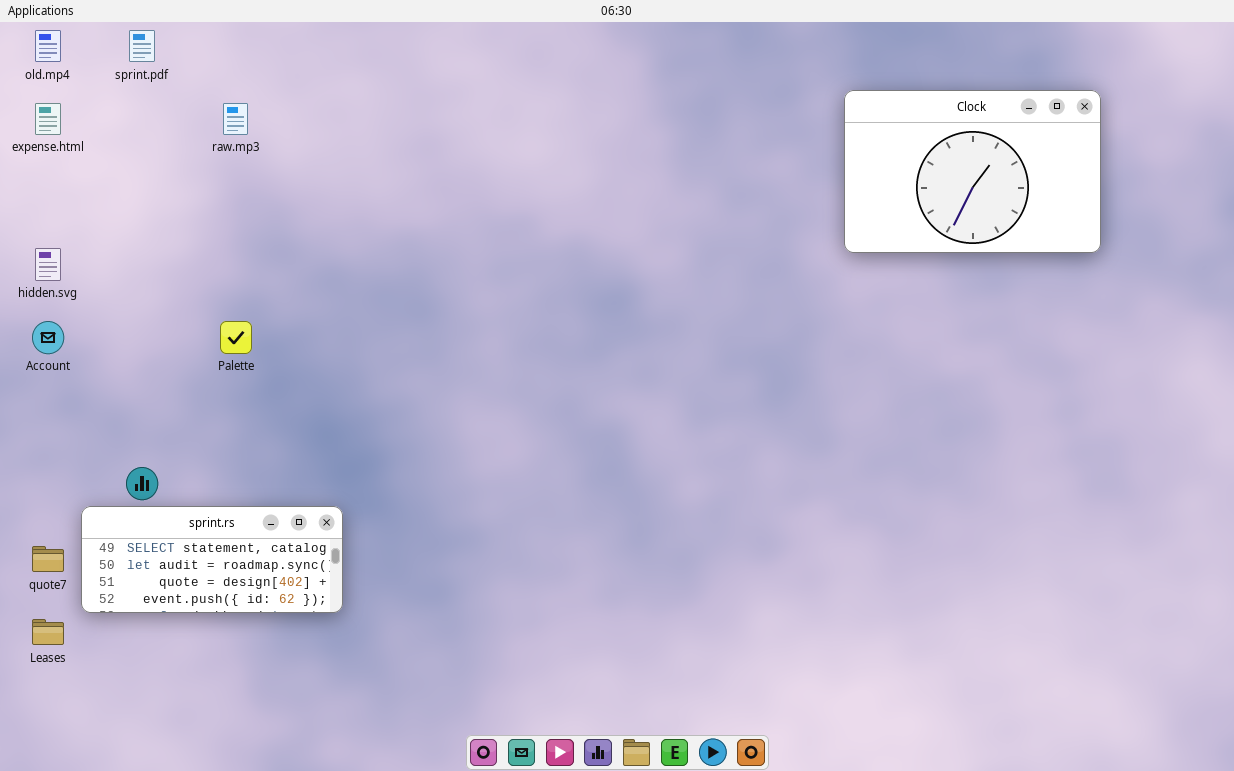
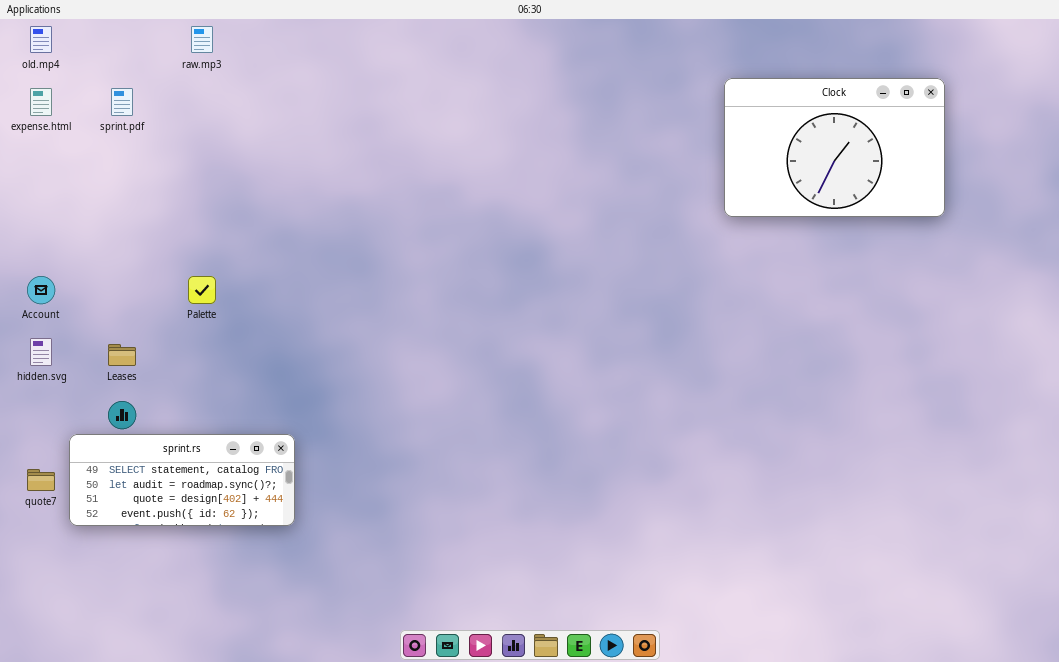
sprint.pdf: [129,30,155,62] -> [111,88,133,116], moved
raw.mp3: [223,103,248,135] -> [191,26,213,53], moved
hidden.svg: [35,248,61,281] -> [30,338,52,366], moved
Leases: [32,619,64,645] -> [108,344,136,366], moved

